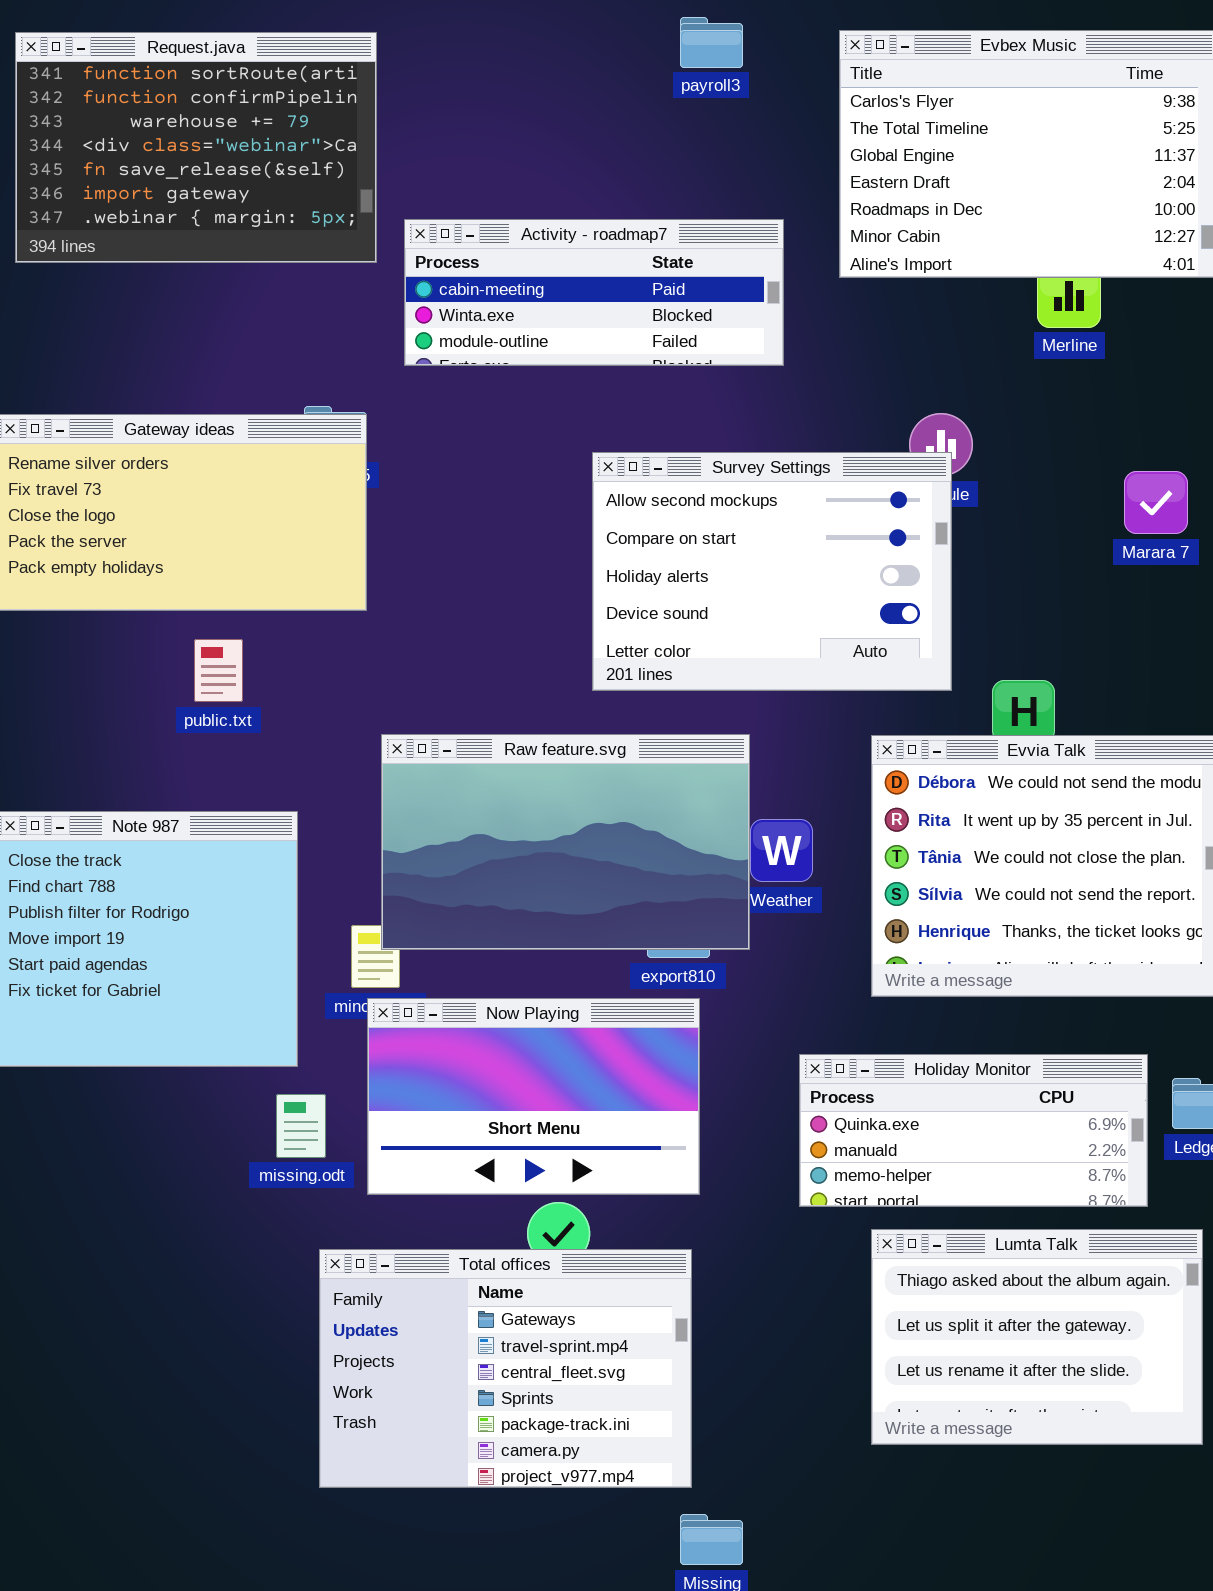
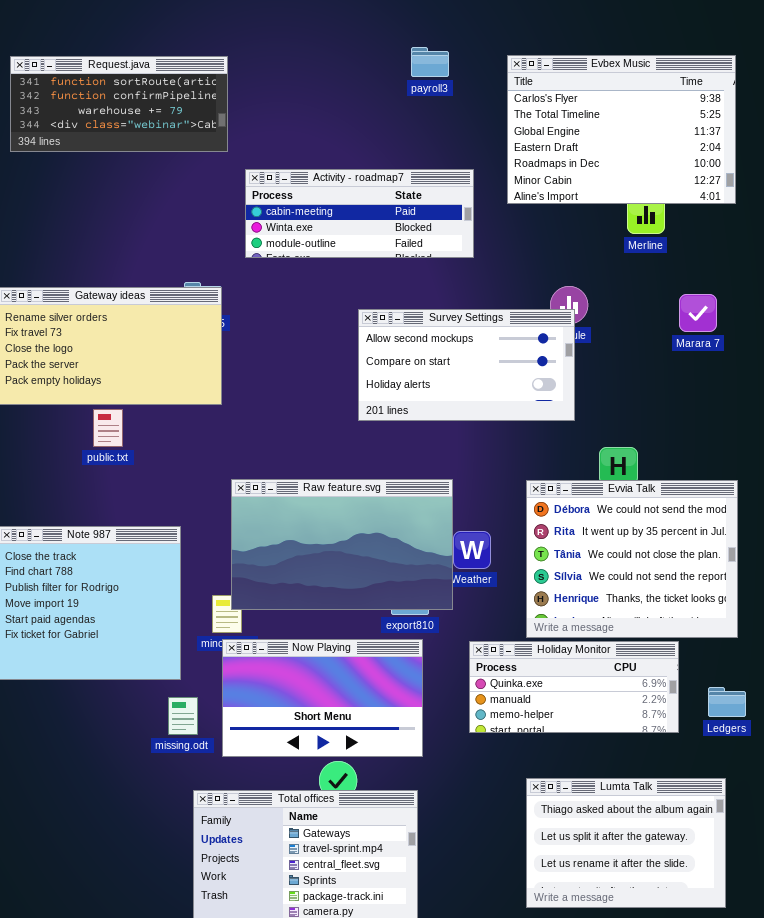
Request.java: [15,32,377,263] -> [10,56,228,152], resized
Survey Settings: [592,452,952,691] -> [358,309,575,421], resized
Marara 7: [1124,471,1188,534] -> [679,294,717,332], moved
public.txt: [194,639,243,702] -> [93,409,123,447], moved
Holiday Monitor: [799,1054,1148,1207] -> [469,641,679,733], moved

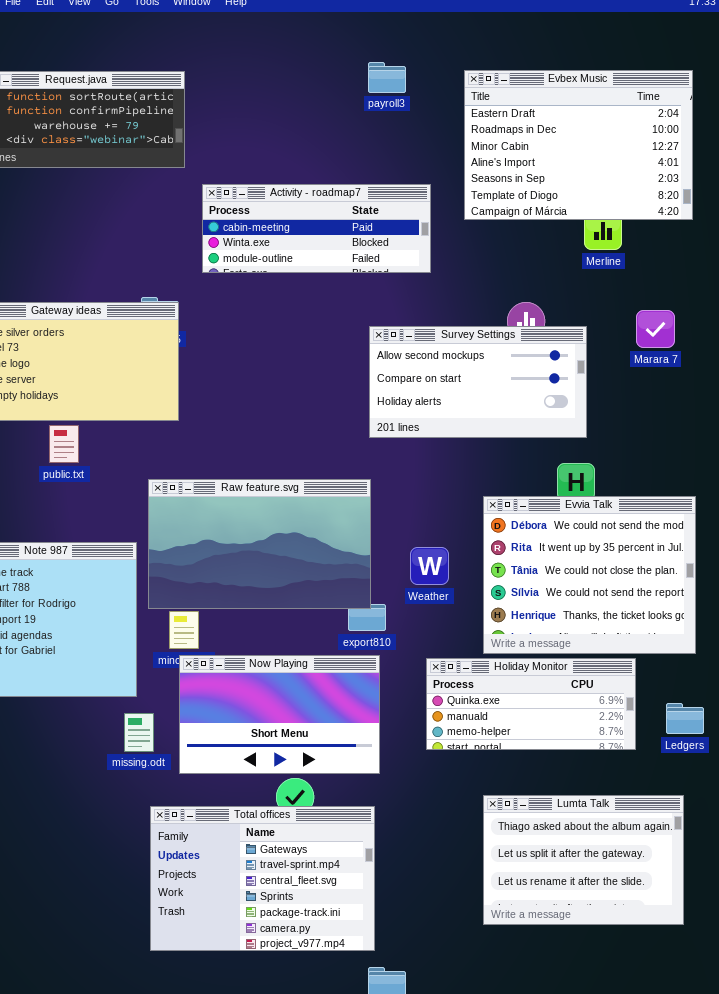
Evbex Music: [507,55,736,204] -> [464,70,693,220], scrolled down 3 rows
Survey Settings: [358,309,575,421] -> [369,326,587,438], moved
Raw feature.svg: [231,479,453,610] -> [148,479,371,609], moved

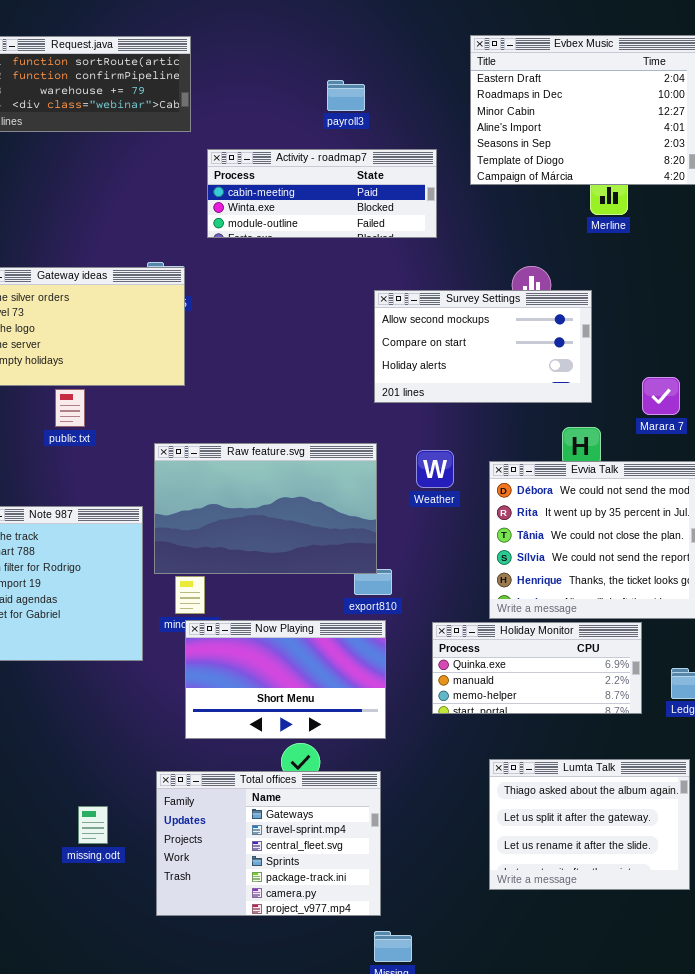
payroll3: [368,62,406,93] -> [327,80,365,111], moved
Marara 7: [636,310,675,348] -> [642,377,680,415], moved
Weather: [410,547,449,585] -> [416,450,454,488], moved
missing.odt: [124,713,154,752] -> [78,806,108,844], moved

